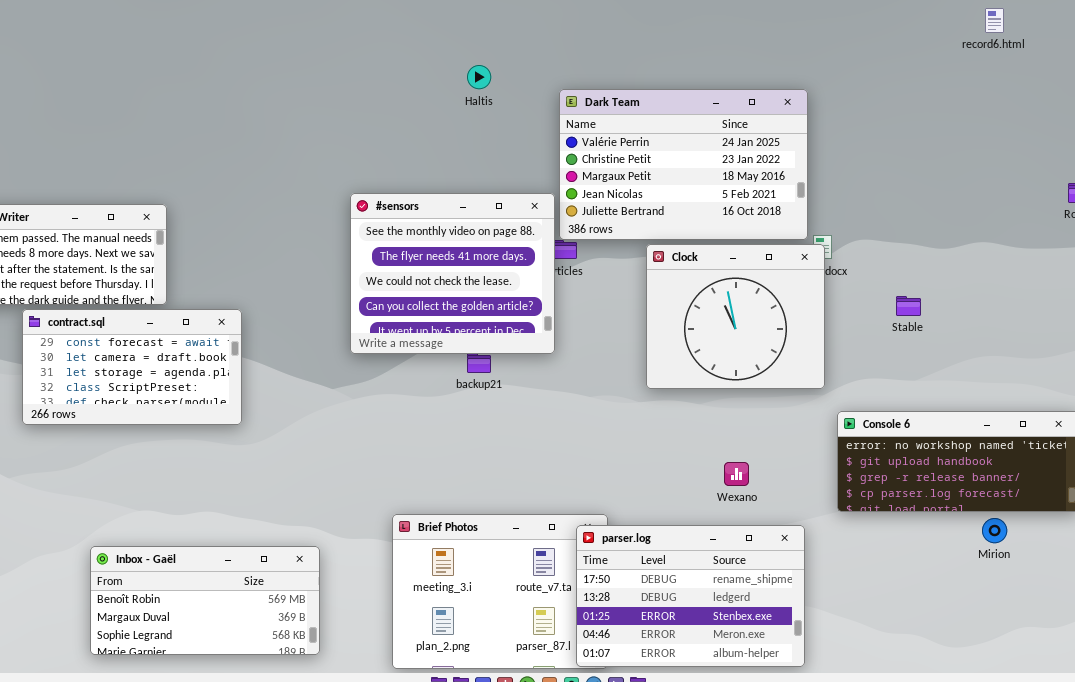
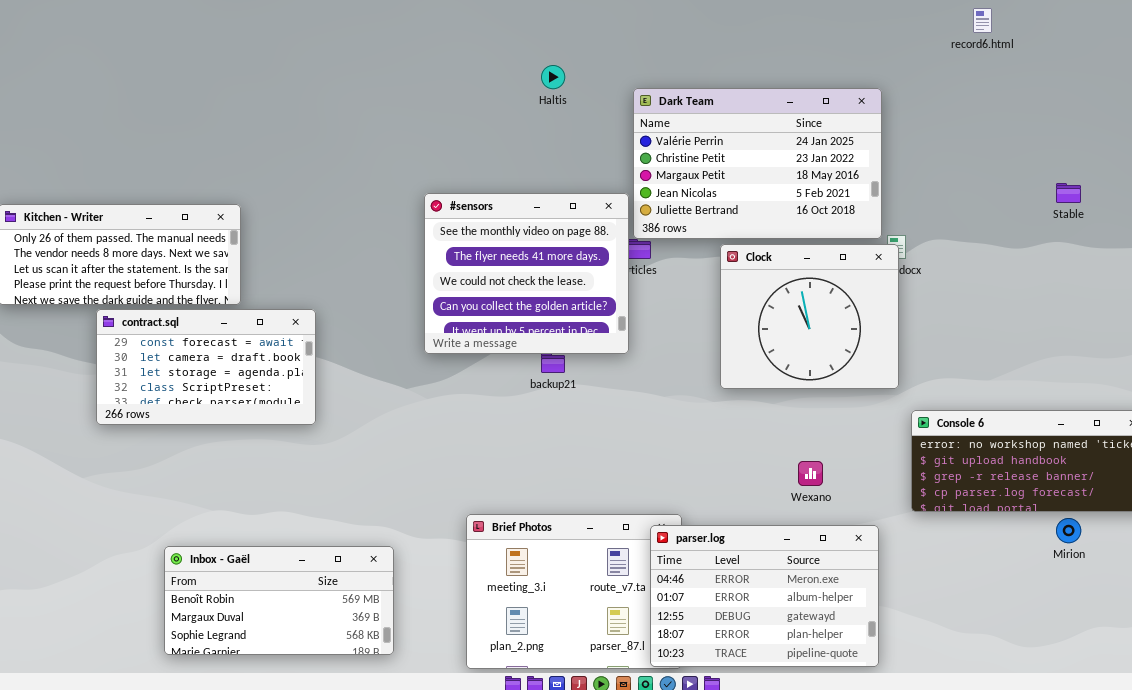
record6.html: [985,8,1004,33] -> [973,8,992,33], moved
Stable: [896,296,921,316] -> [1056,183,1081,203], moved
parser.log: [576,525,805,667] -> [650,525,879,667], scrolled down 3 rows

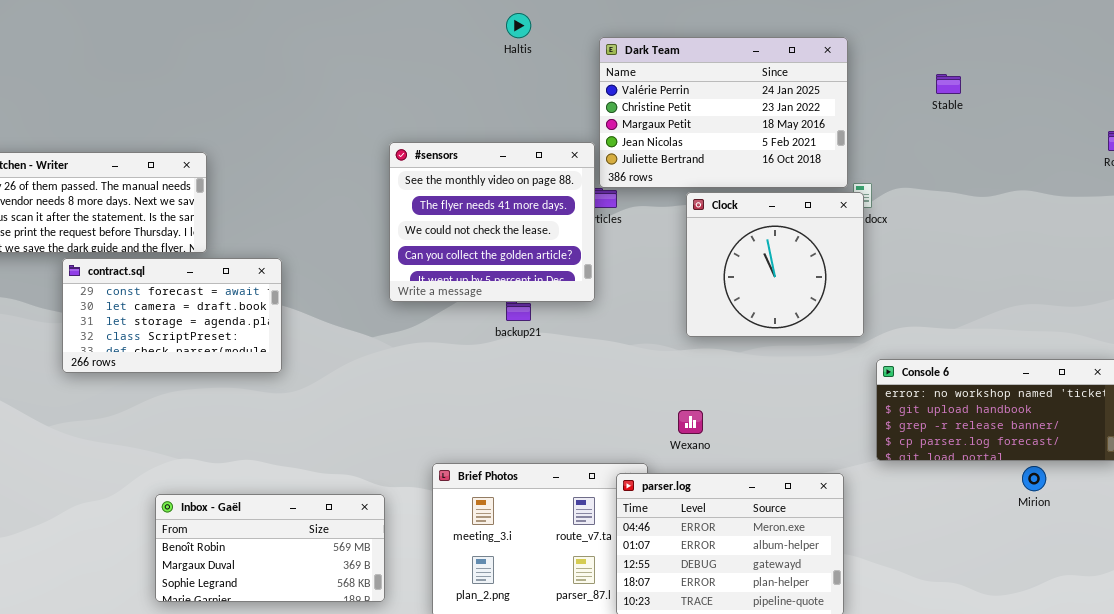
Stable: [1056,183,1081,203] -> [936,74,961,94], moved
Wexano: [798,461,823,486] -> [678,410,703,434], moved
Inbox - Gaël: [164,546,394,655] -> [155,494,385,602], moved

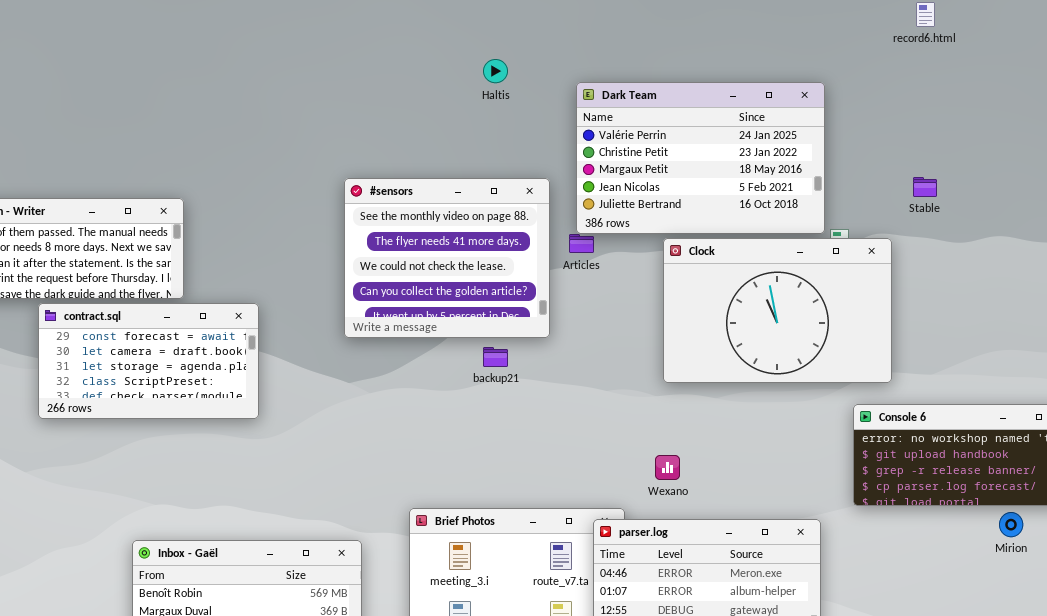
Stable: [936,74,961,94] -> [913,177,937,197], moved
#sensors: [389,142,595,302] -> [344,178,550,338], moved
Clock: [686,192,864,337] -> [663,238,892,383], resized

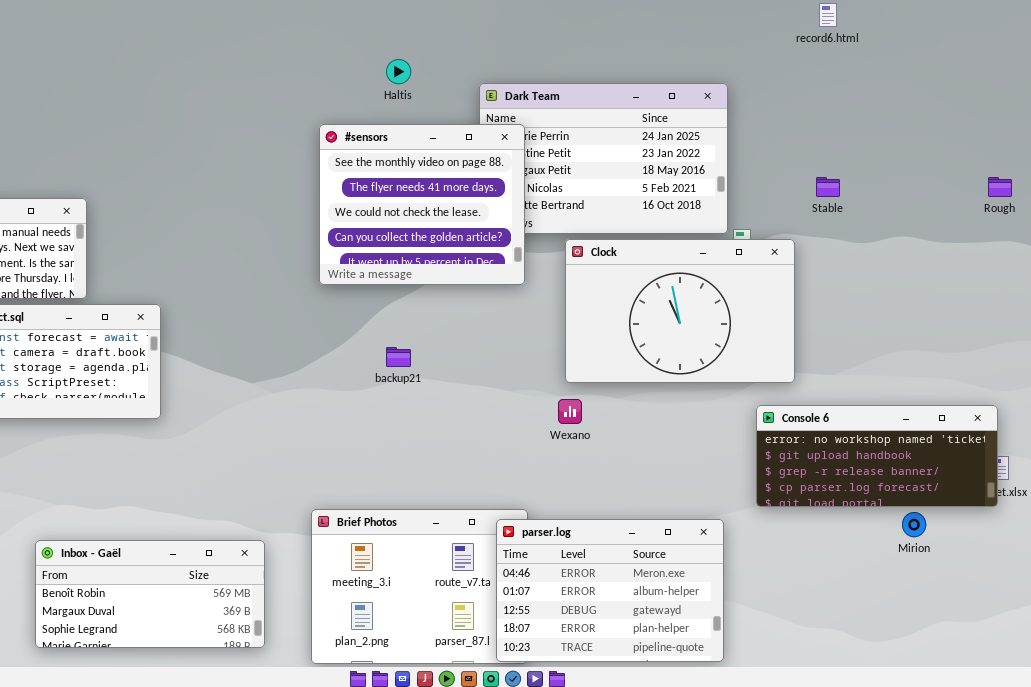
#sensors: [344,178,550,338] -> [319,124,525,285], moved
Wexano: [655,455,680,480] -> [558,399,582,424], moved

